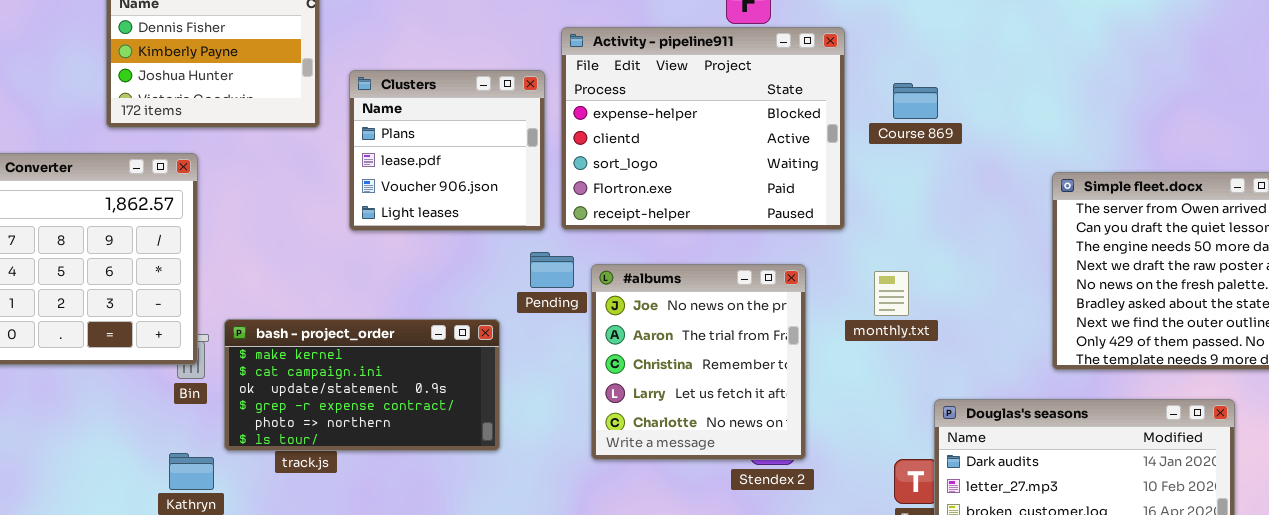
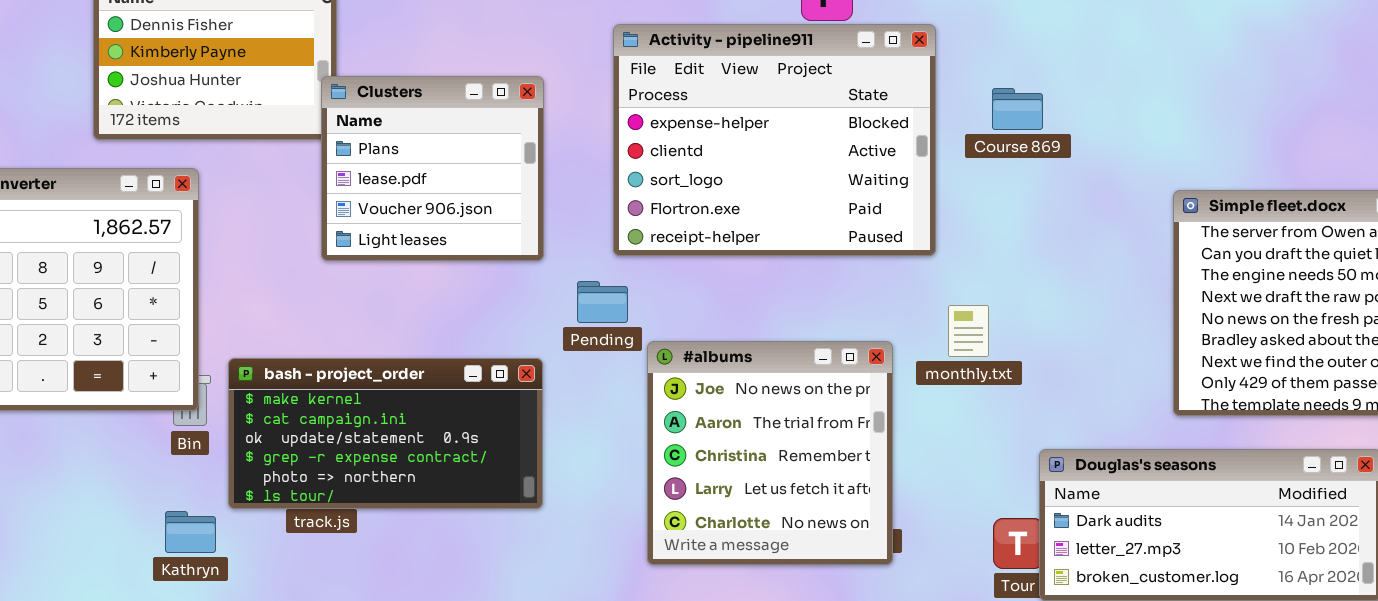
Clusters: [349,70,545,231] -> [321,76,544,261], moved
#albums: [591,264,806,460] -> [647,341,893,565], moved
monthly.txt: [874,271,909,316] -> [948,305,989,357], moved

